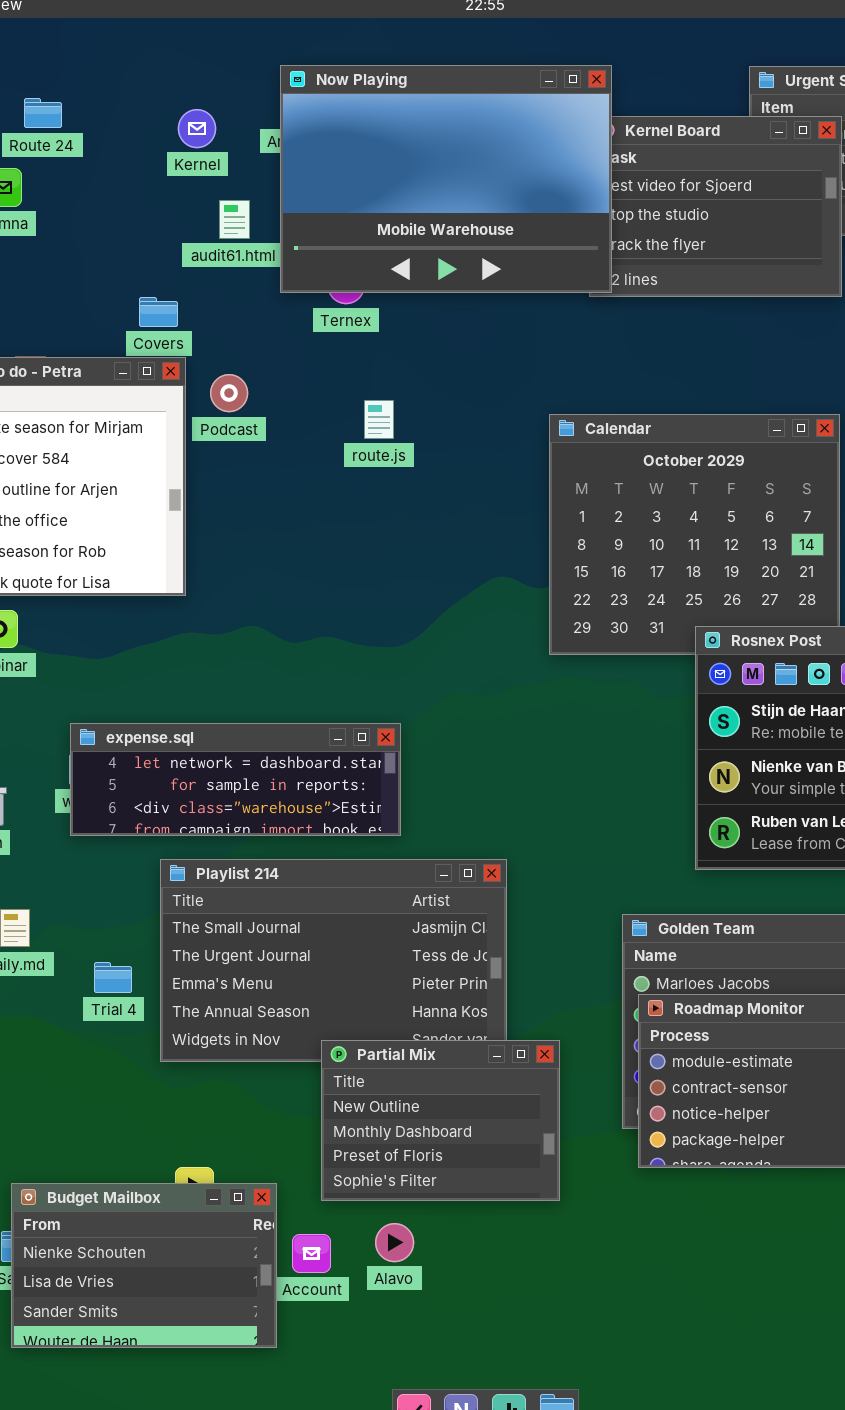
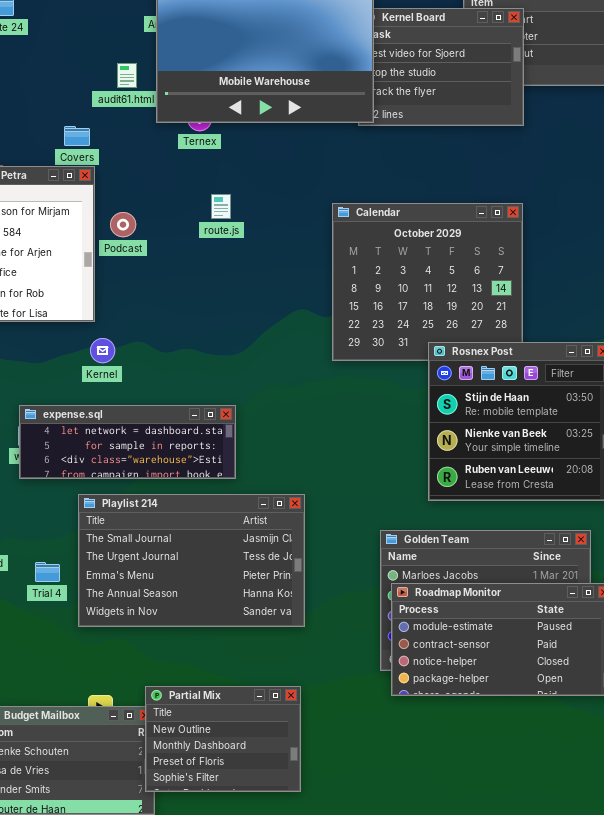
Kernel: [178,109,216,148] -> [90,338,115,363], moved
Podcast: [210,374,248,412] -> [110,212,136,237], moved
Partial Mix: [321,1040,560,1201] -> [145,686,301,792], moved

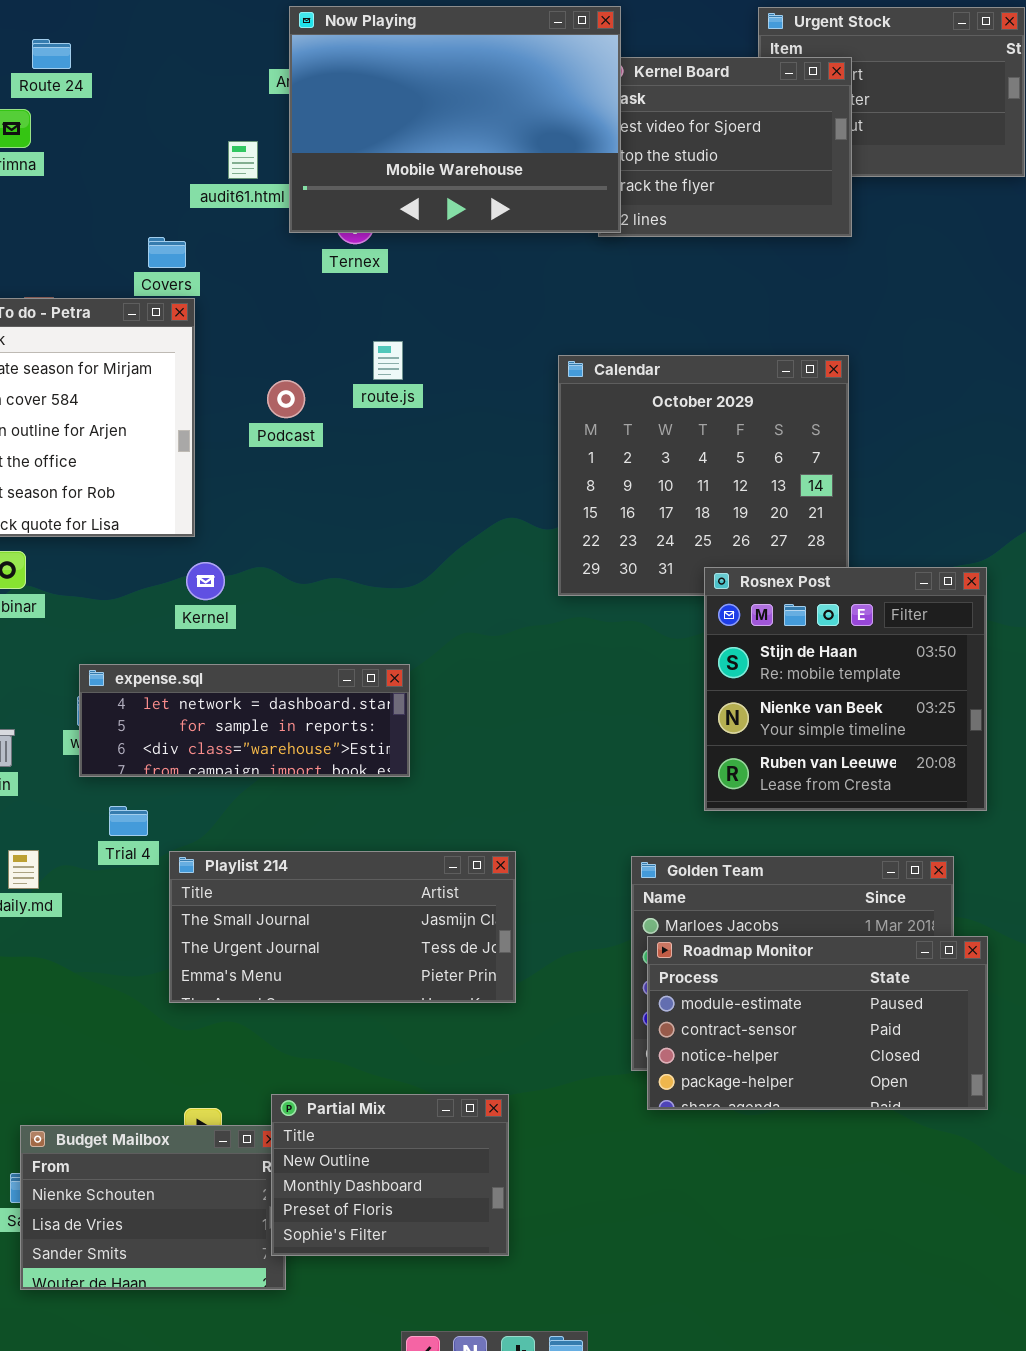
Podcast: [110,212,136,237] -> [267,380,305,418], moved
Playlist 214: [78,494,305,627] -> [169,851,516,1003], resized
Trial 4: [35,562,60,582] -> [109,806,148,836], moved

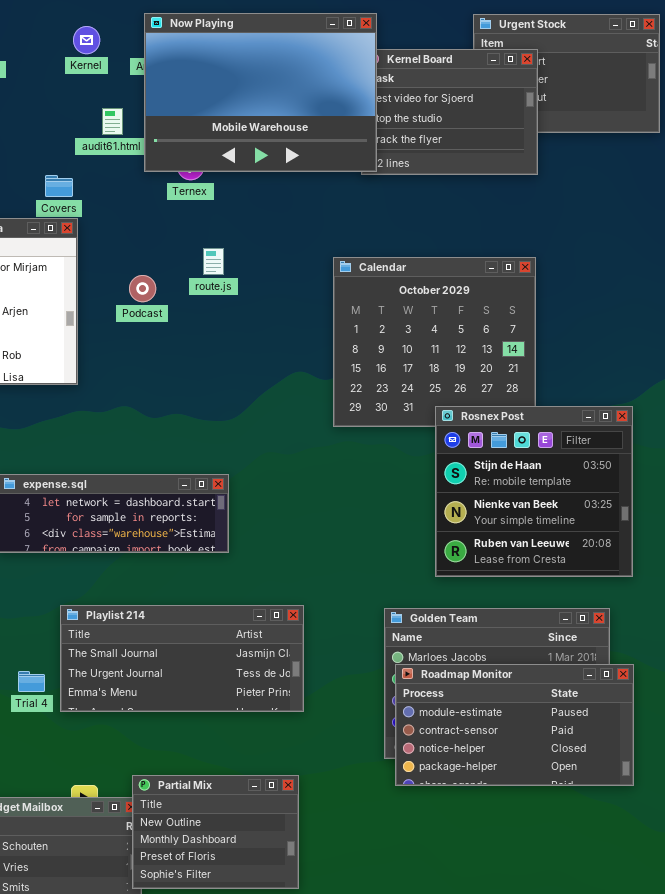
Kernel: [186,562,225,600] -> [73,26,100,54], moved
Trial 4: [109,806,148,836] -> [18,671,45,692], moved

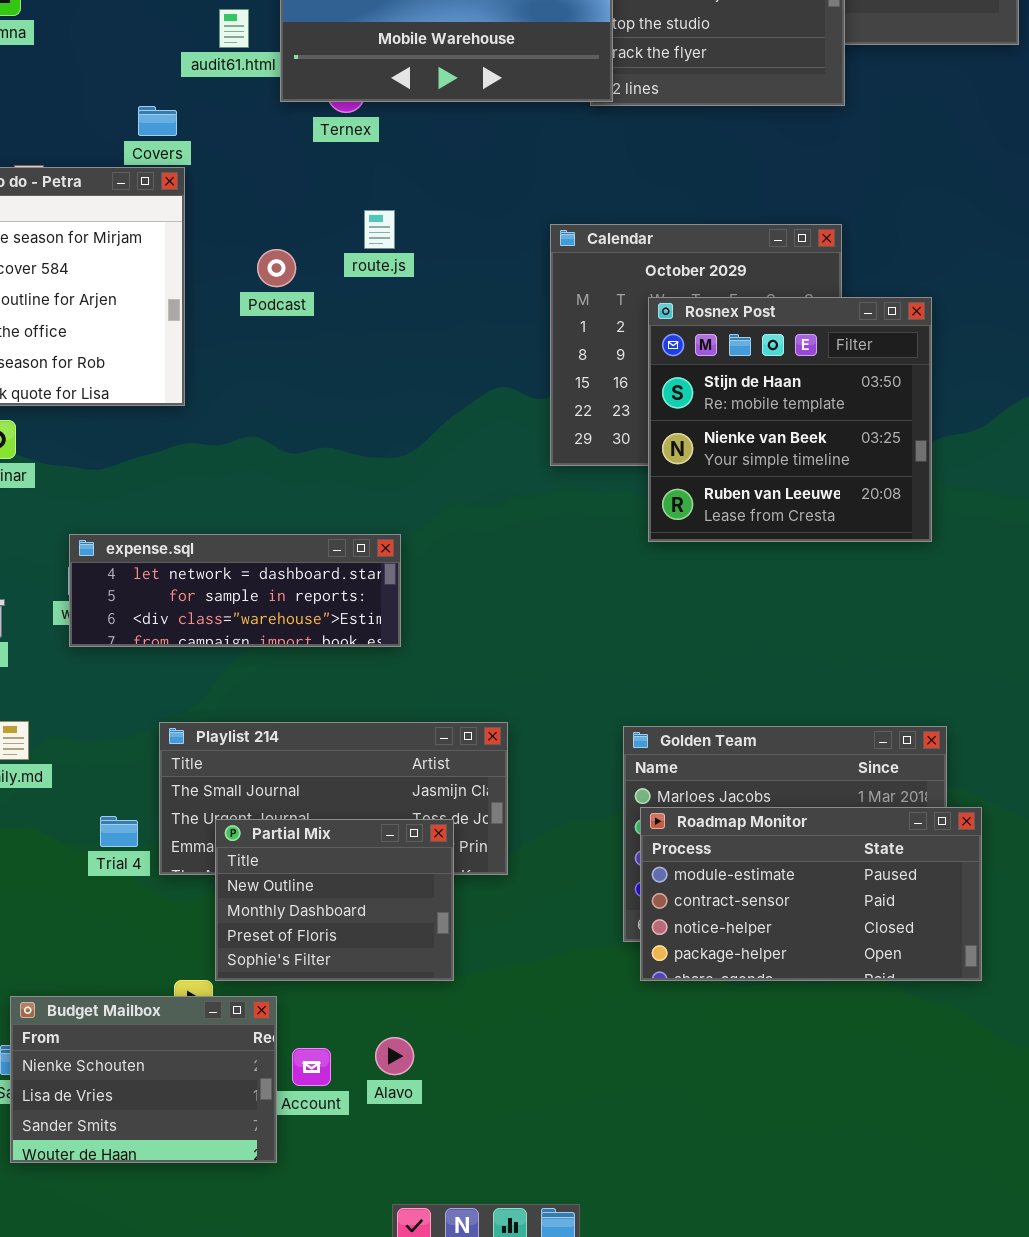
Rosnex Post: [435,406,633,577] -> [648,297,932,542], moved
Partial Mix: [132,775,299,889] -> [215,819,454,981], moved

